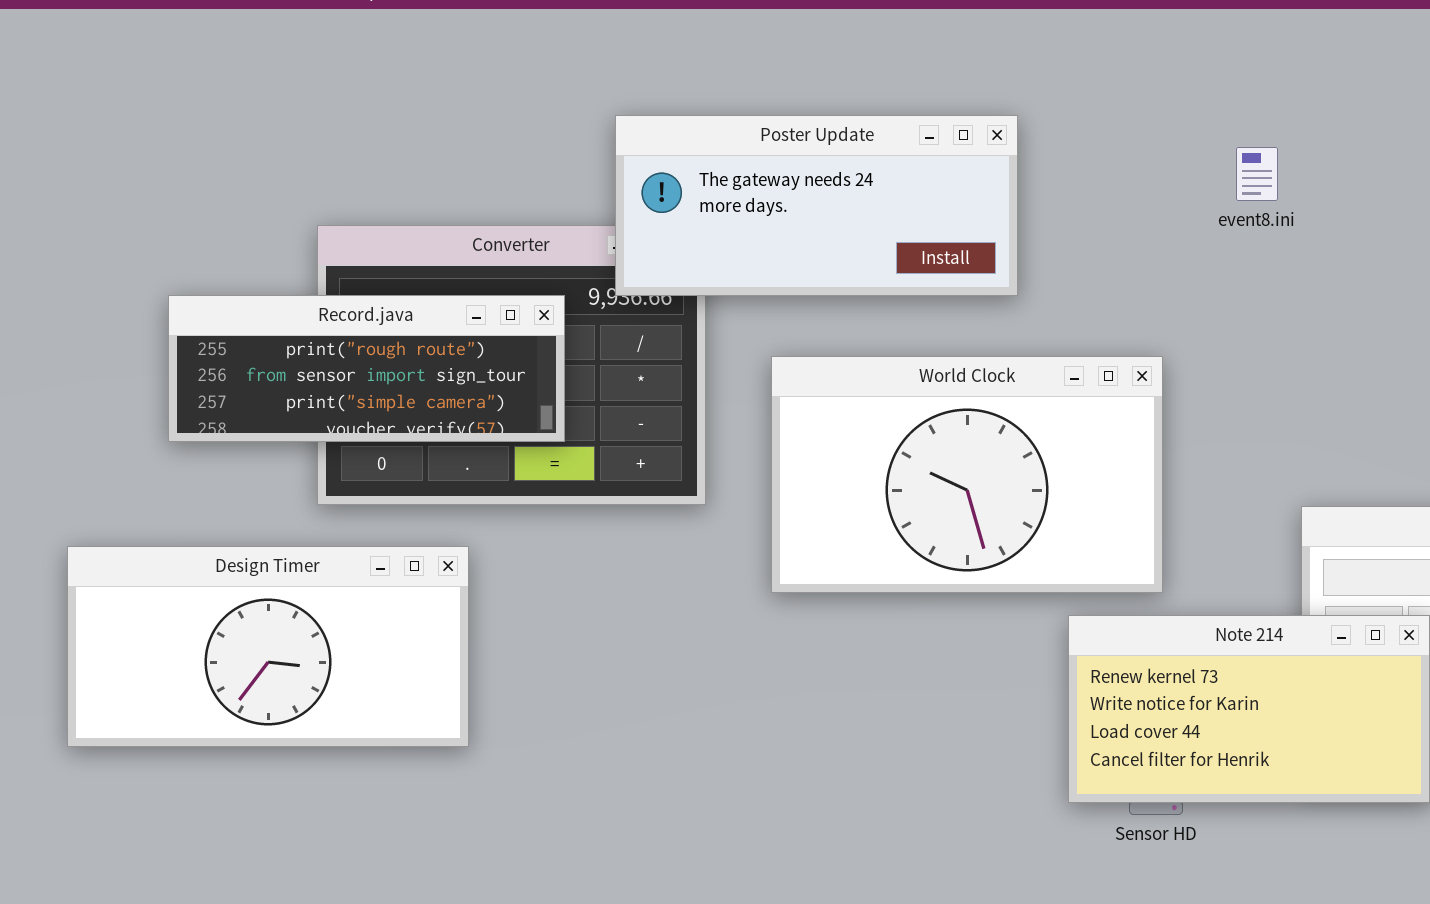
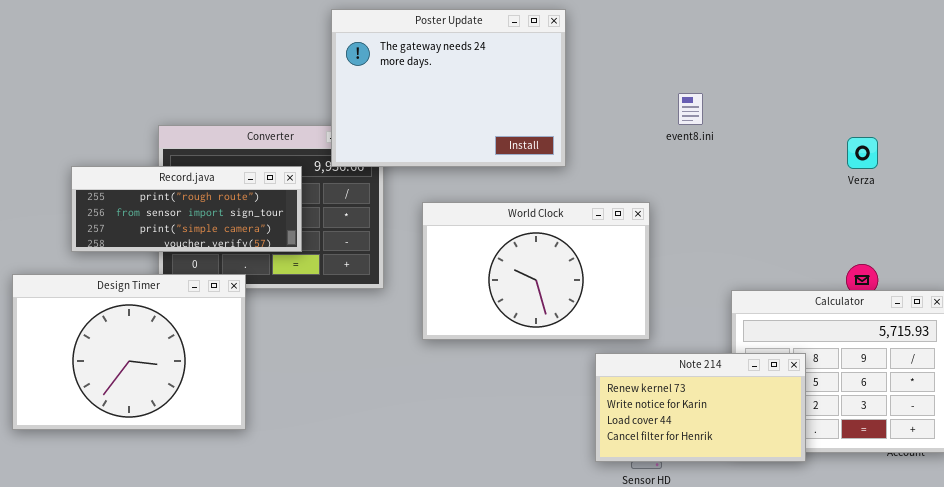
Poster Update: [615,115,1018,296] -> [331,9,566,167], resized
event8.ini: [1236,147,1278,201] -> [678,93,703,125], moved
Design Timer: [67,546,469,747] -> [12,274,246,430], resized

